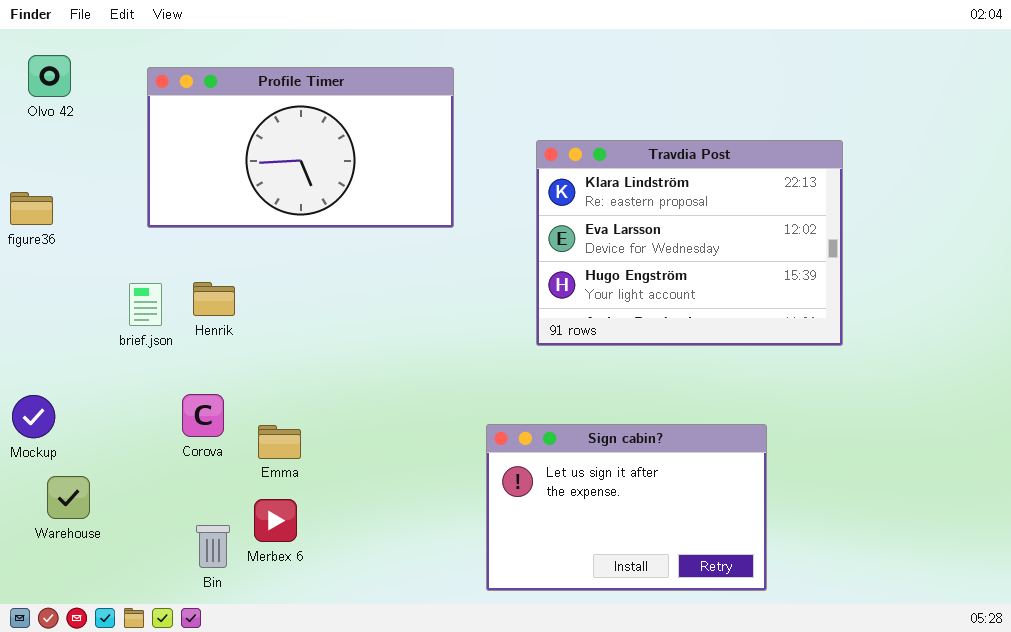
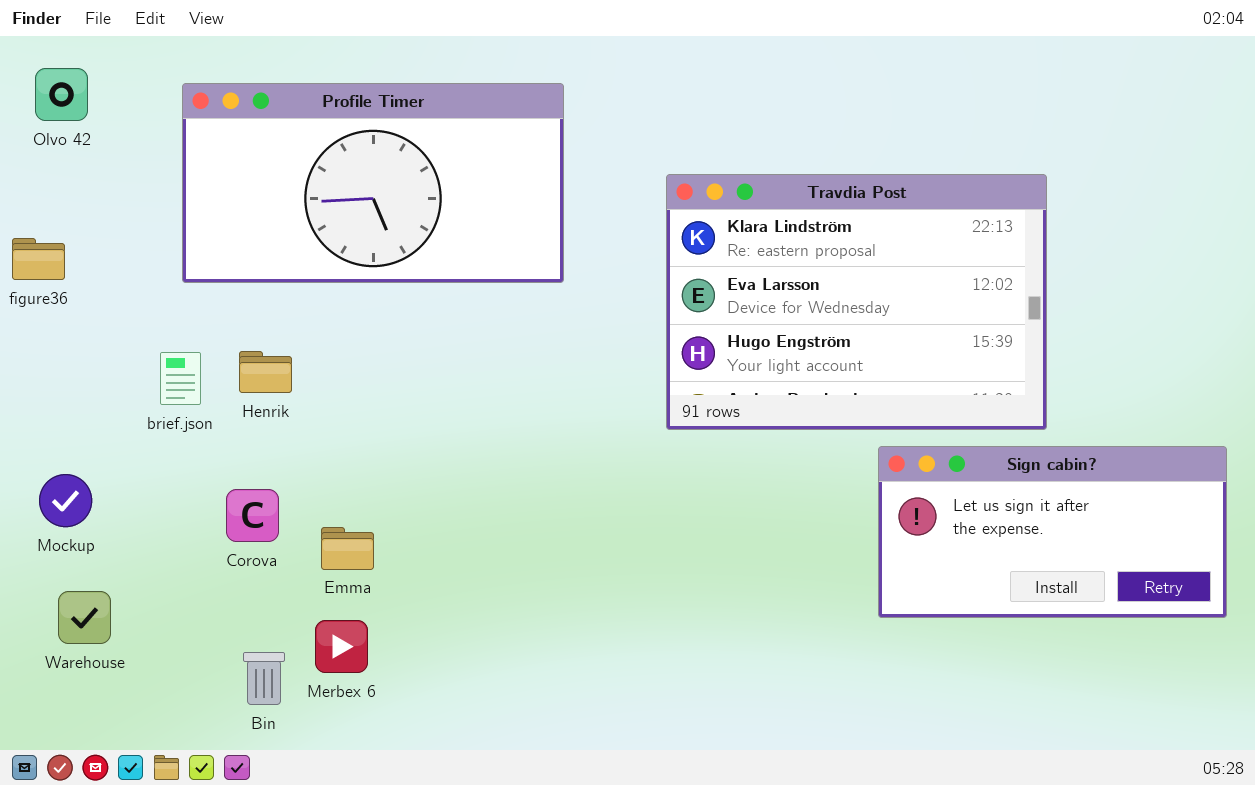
Mockup: [12,395,55,438] -> [39,474,92,527], moved
Sign cabin?: [486,424,767,591] -> [878,446,1227,618], moved, resized

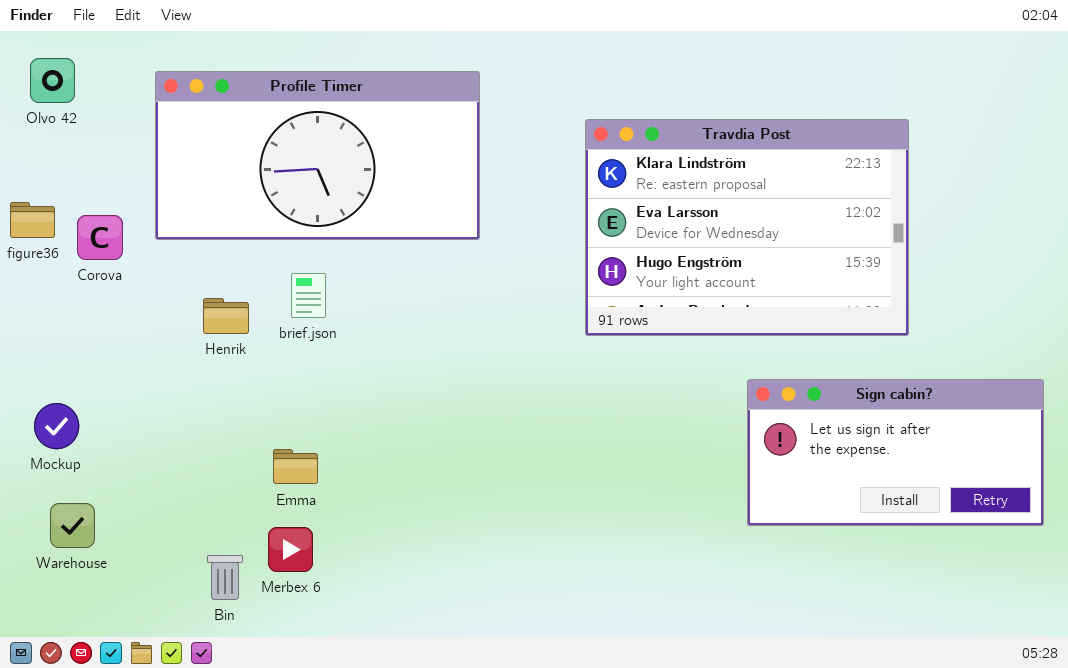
Travdia Post: [666,174,1047,430] -> [585,119,909,336], moved
brief.json: [160,352,201,405] -> [291,273,326,318], moved
Corova: [226,489,279,542] -> [77,215,123,260], moved

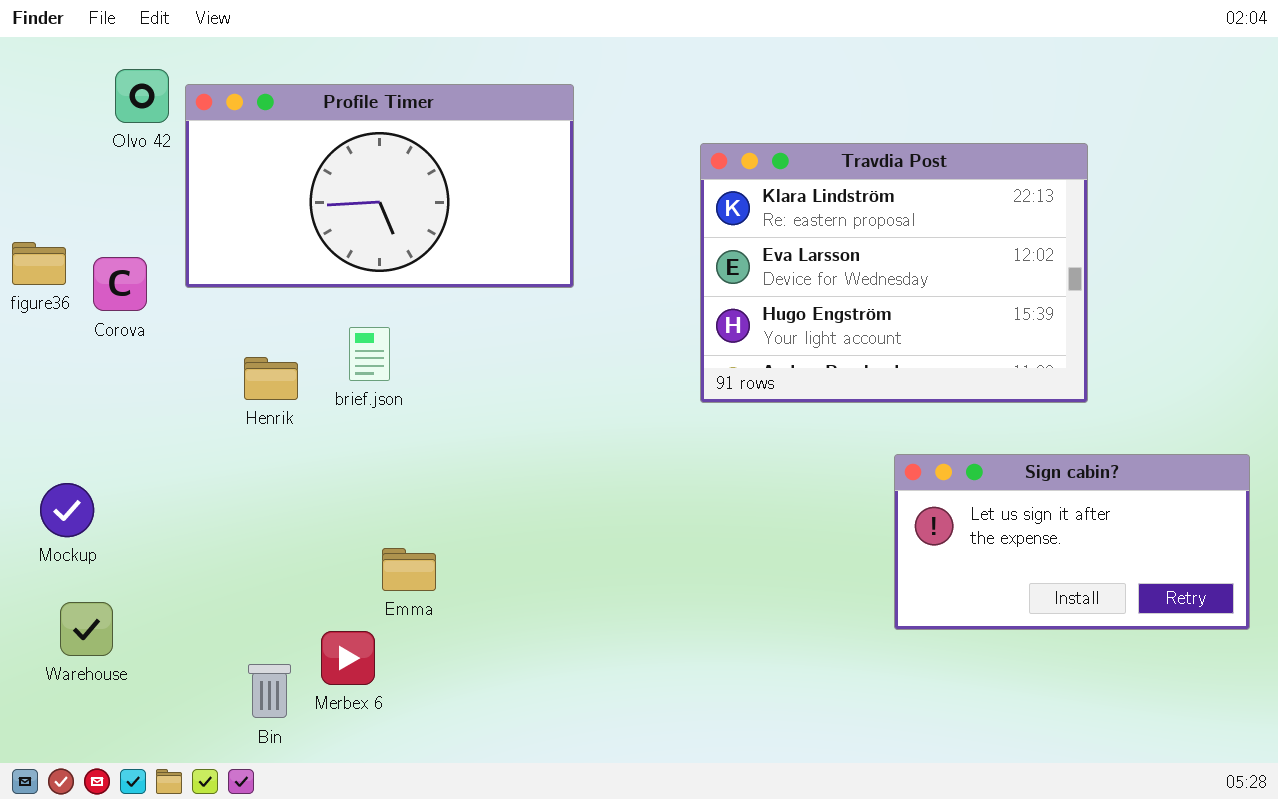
Olvo 42: [30,58,75,103] -> [115,69,169,123], moved
Emma: [273,449,318,484] -> [382,548,436,591], moved

